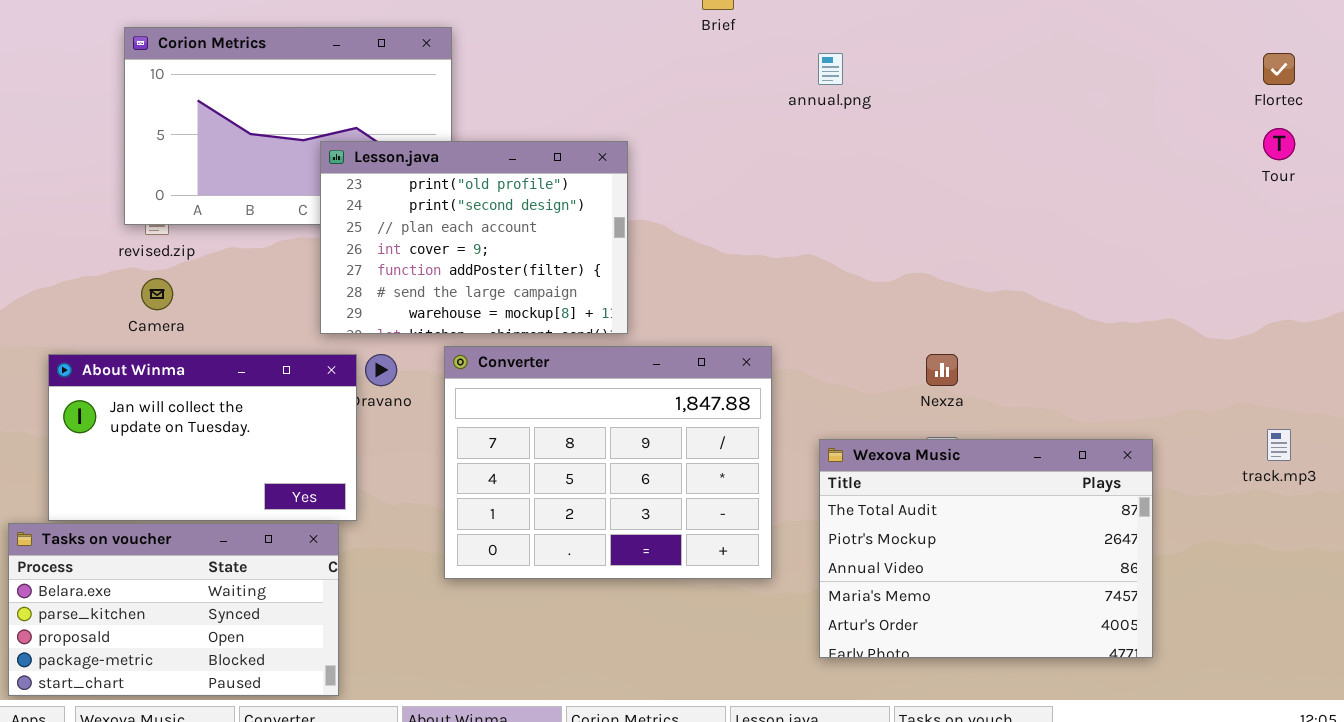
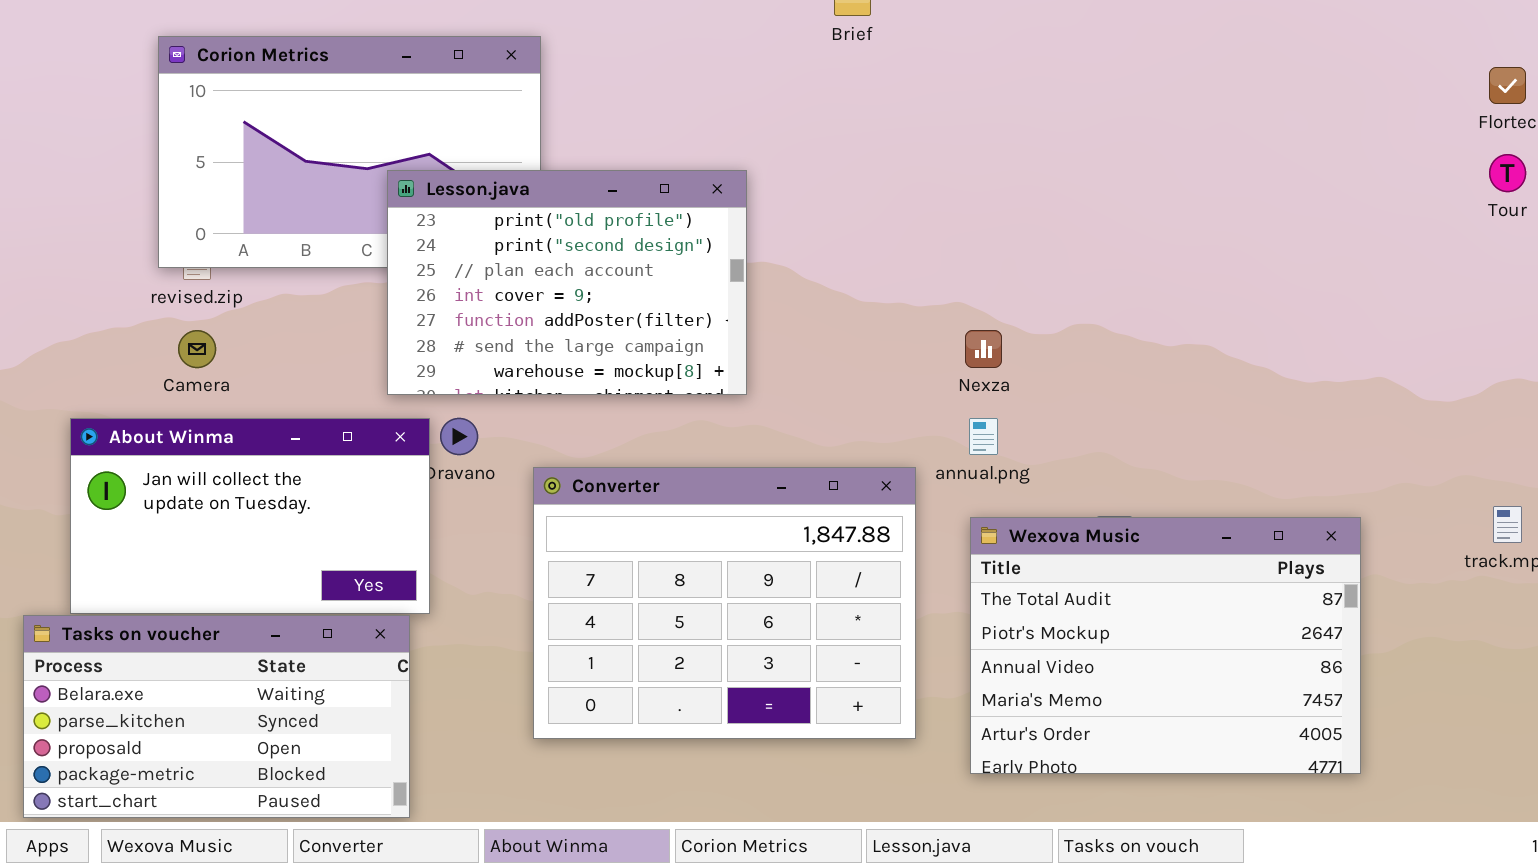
annual.png: [818,53,843,85] -> [969,418,998,455], moved
Converter: [444,346,772,579] -> [533,467,916,739], moved
Nexza: [926,354,958,386] -> [965,330,1002,368], moved

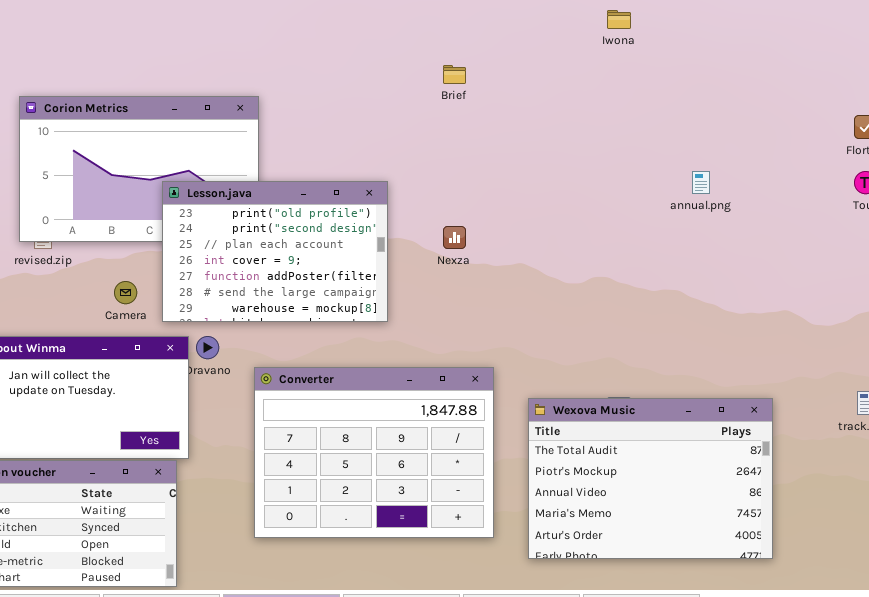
Camera: [178,330,216,368] -> [114,281,137,304], moved
Nexza: [965,330,1002,368] -> [443,226,466,249], moved
annual.png: [969,418,998,455] -> [692,171,710,194], moved

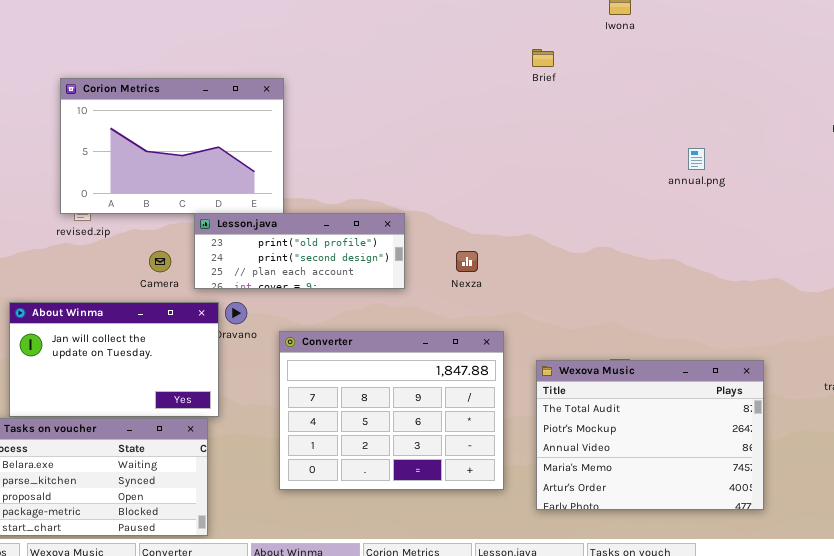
Brief: [443,65,466,84] -> [532,49,554,67], moved
Lesson.java: [162,181,388,322] -> [194,213,405,289], resized
Nexza: [443,226,466,249] -> [456,251,478,272], moved

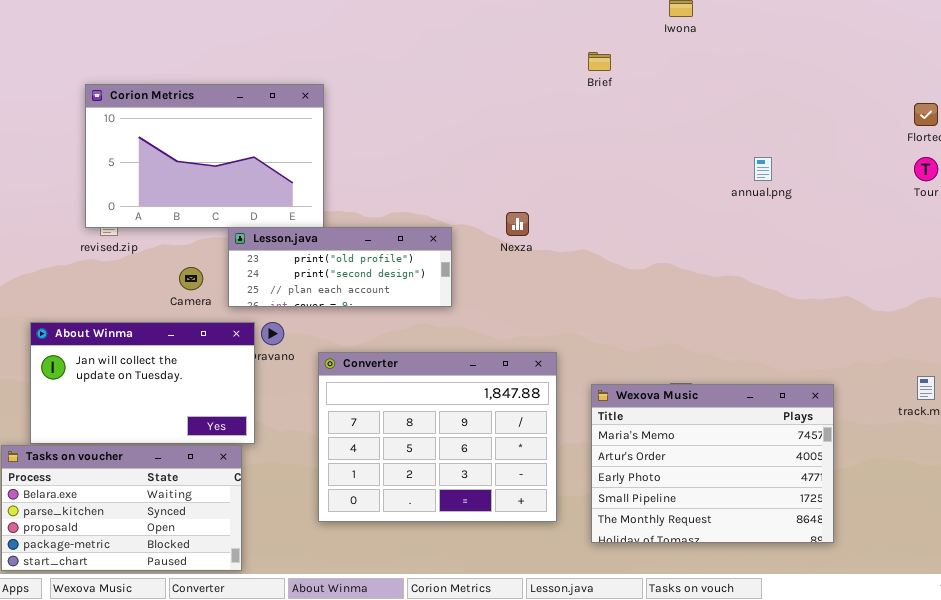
Nexza: [456,251,478,272] -> [506,212,529,236], moved
Wexova Music: [536,360,764,510] -> [591,384,834,543], scrolled down 3 rows

